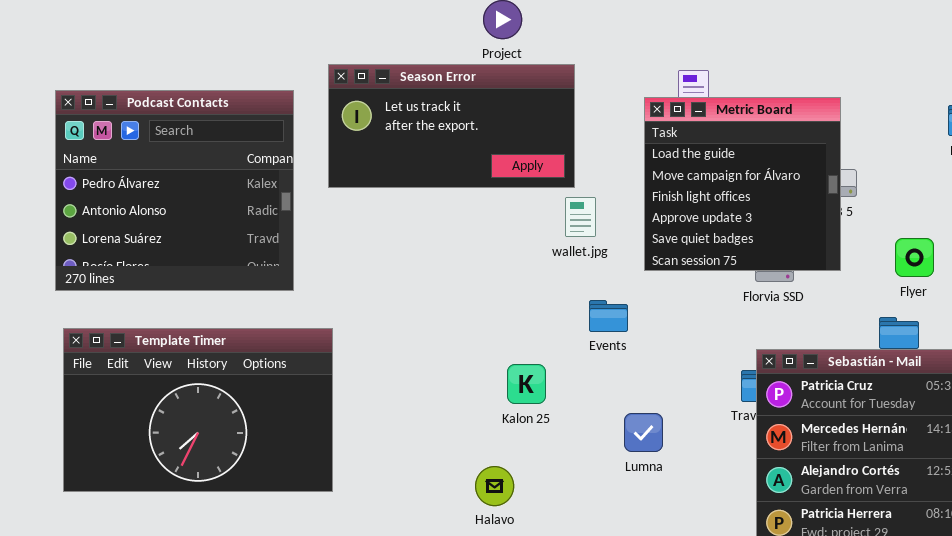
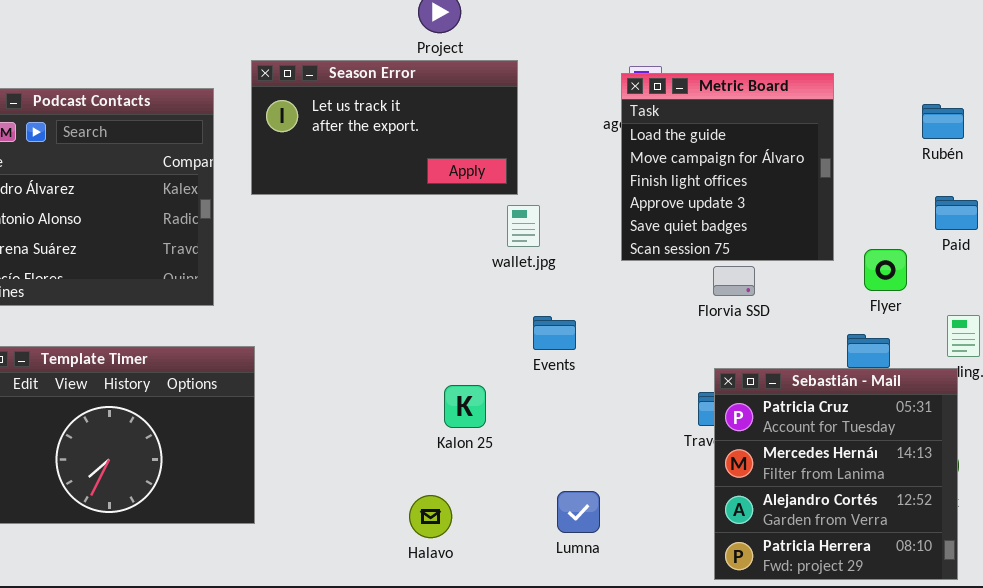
Metric Board: [644,97,841,271] -> [621,73,834,261], moved
Lumna: [624,413,663,452] -> [557,491,600,533], moved

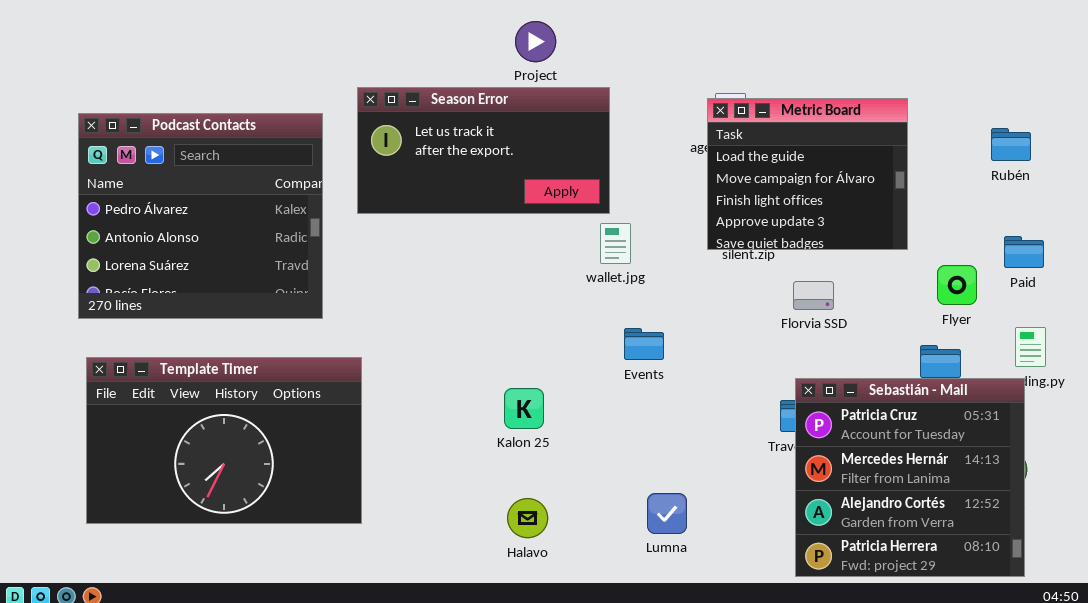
Metric Board: [621,73,834,261] -> [707,98,908,250], resized
Paid: [935,196,978,230] -> [1004,236,1044,268], moved
Kalon 25: [444,385,486,428] -> [504,388,544,429], moved

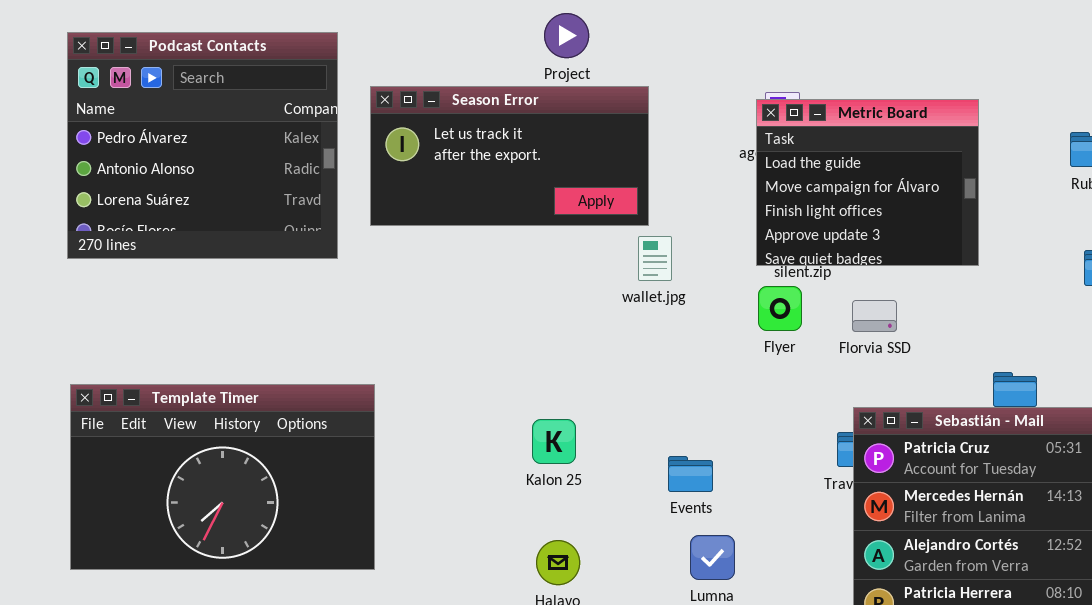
Podcast Contacts: [78,113,323,319] -> [67,32,338,259], moved
Flyer: [937,265,977,305] -> [758,286,802,331], moved
Events: [624,328,664,360] -> [668,456,713,492], moved

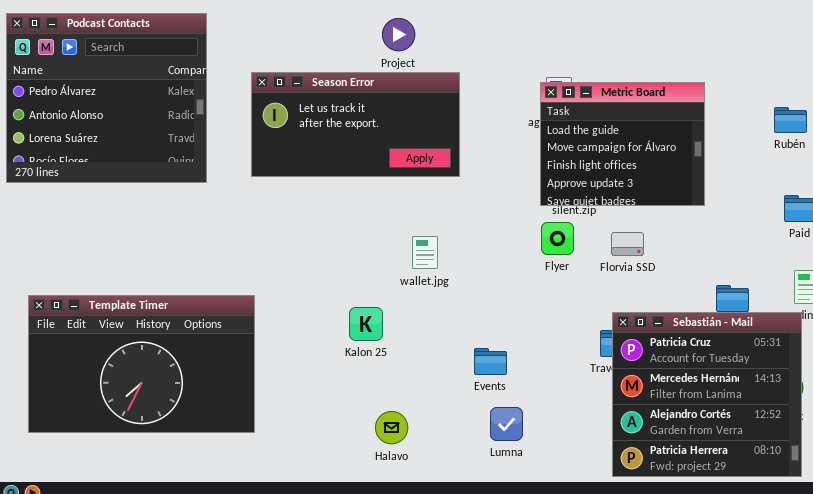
Podcast Contacts: [67,32,338,259] -> [6,13,207,183], moved
wallet.jpg: [638,236,672,281] -> [412,236,438,269], moved
Kalon 25: [532,419,576,464] -> [349,307,383,341], moved

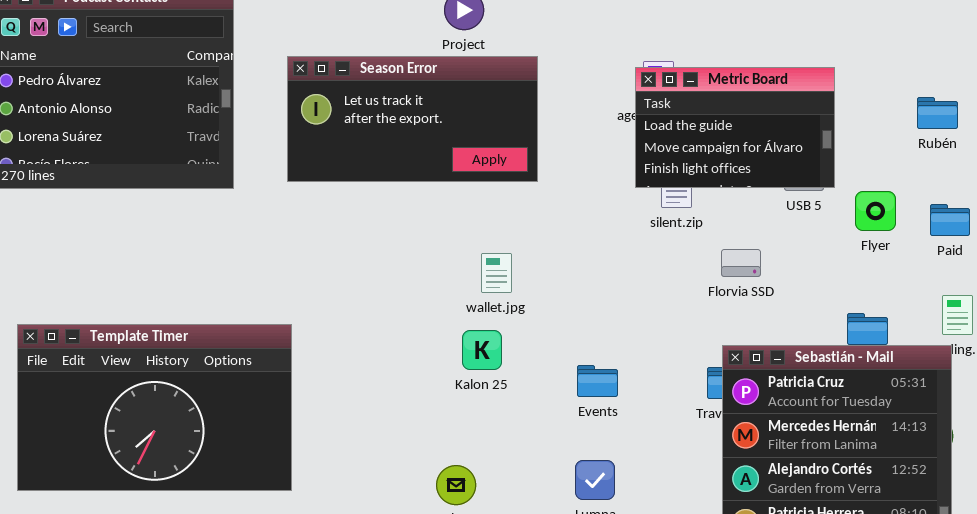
Metric Board: [540,82,705,206] -> [635,67,835,188], resized
Flyer: [541,222,574,255] -> [855,191,896,231], moved
Kalon 25: [349,307,383,341] -> [462,330,502,370], moved
Events: [474,348,507,375] -> [577,365,618,397], moved

